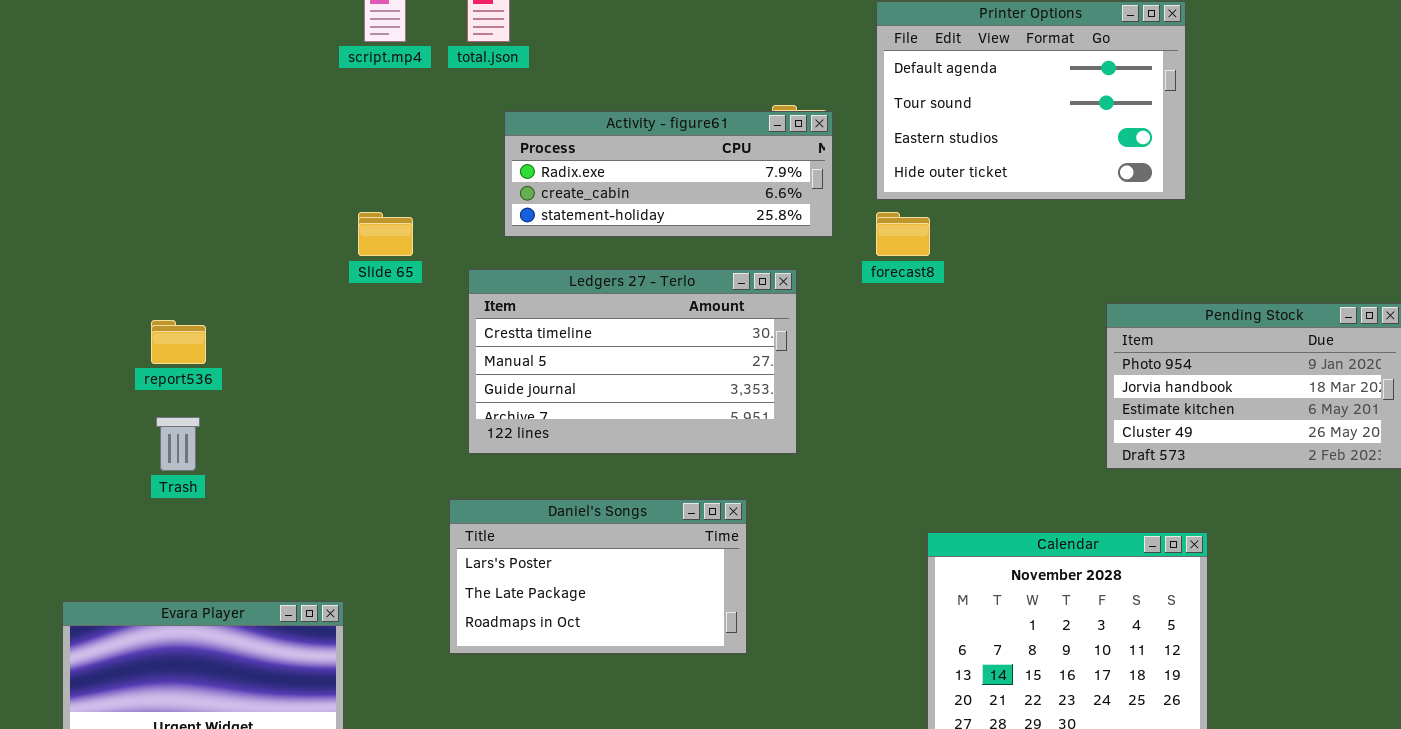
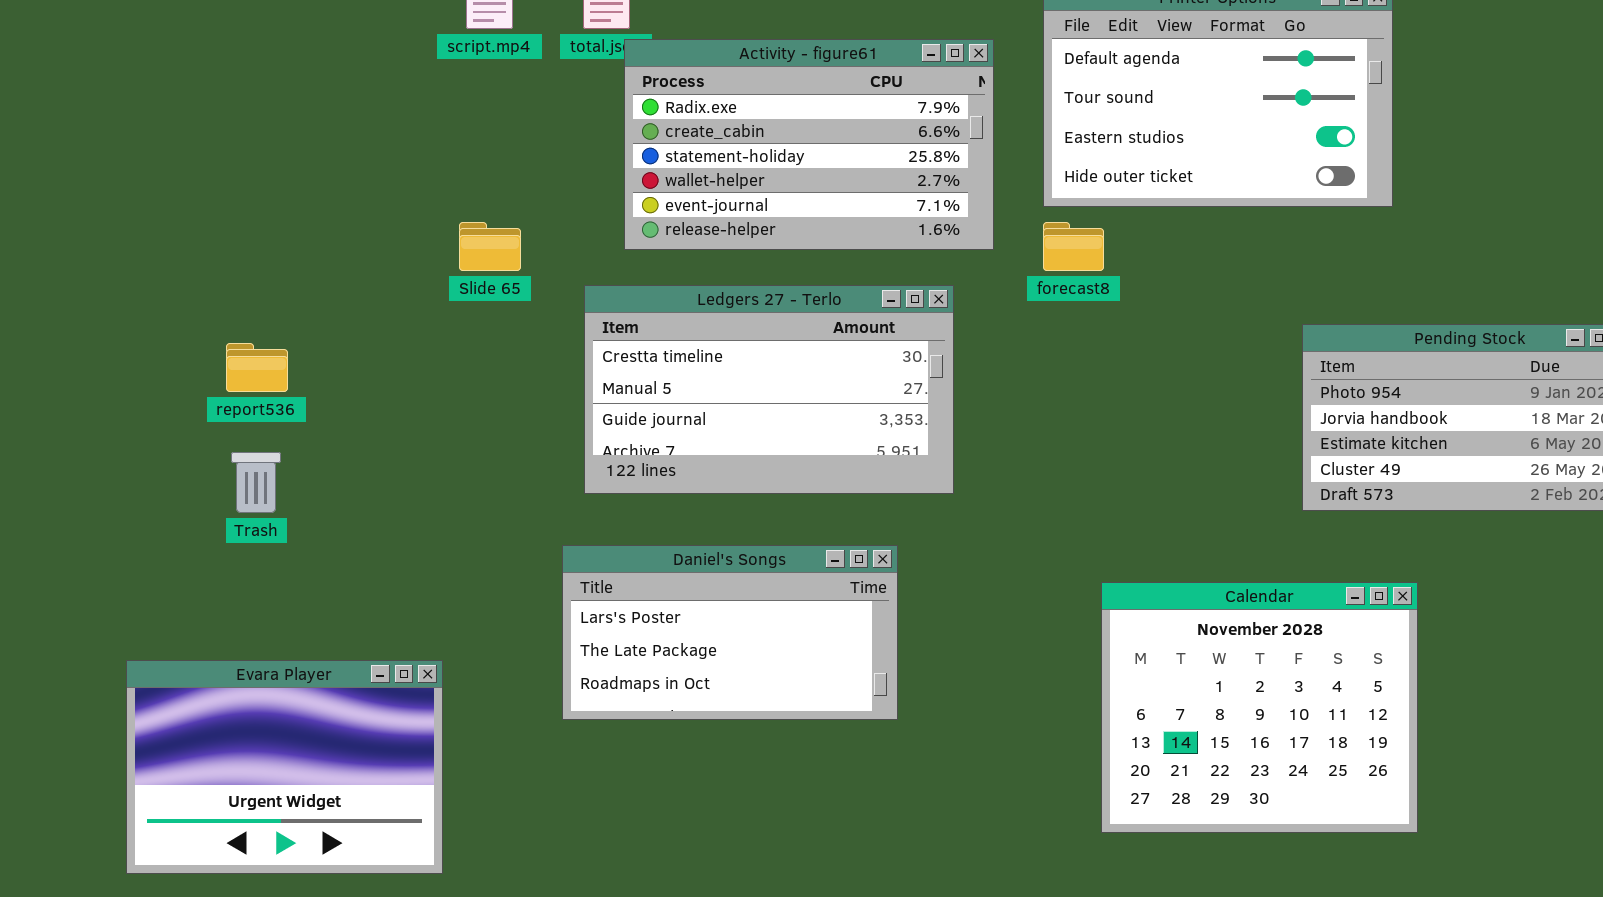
Activity - figure61: [504,111,833,237] -> [624,39,994,250], resized

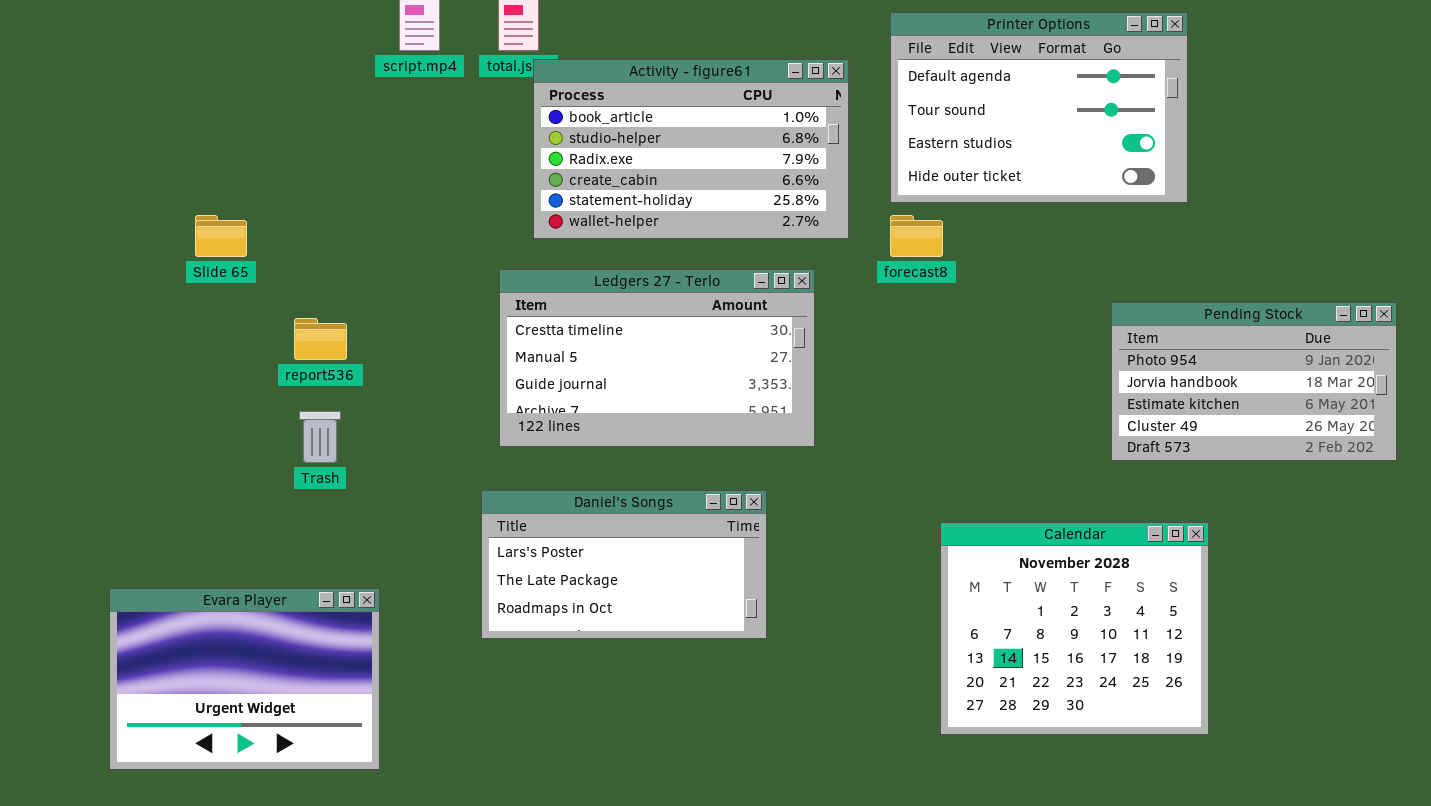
Activity - figure61: [624,39,994,250] -> [533,59,849,239], scrolled up 2 rows
Slide 65: [459,222,521,271] -> [195,215,247,257], moved
report536: [226,343,288,392] -> [294,318,347,360], moved
Trash: [231,452,281,513] -> [299,411,341,463], moved

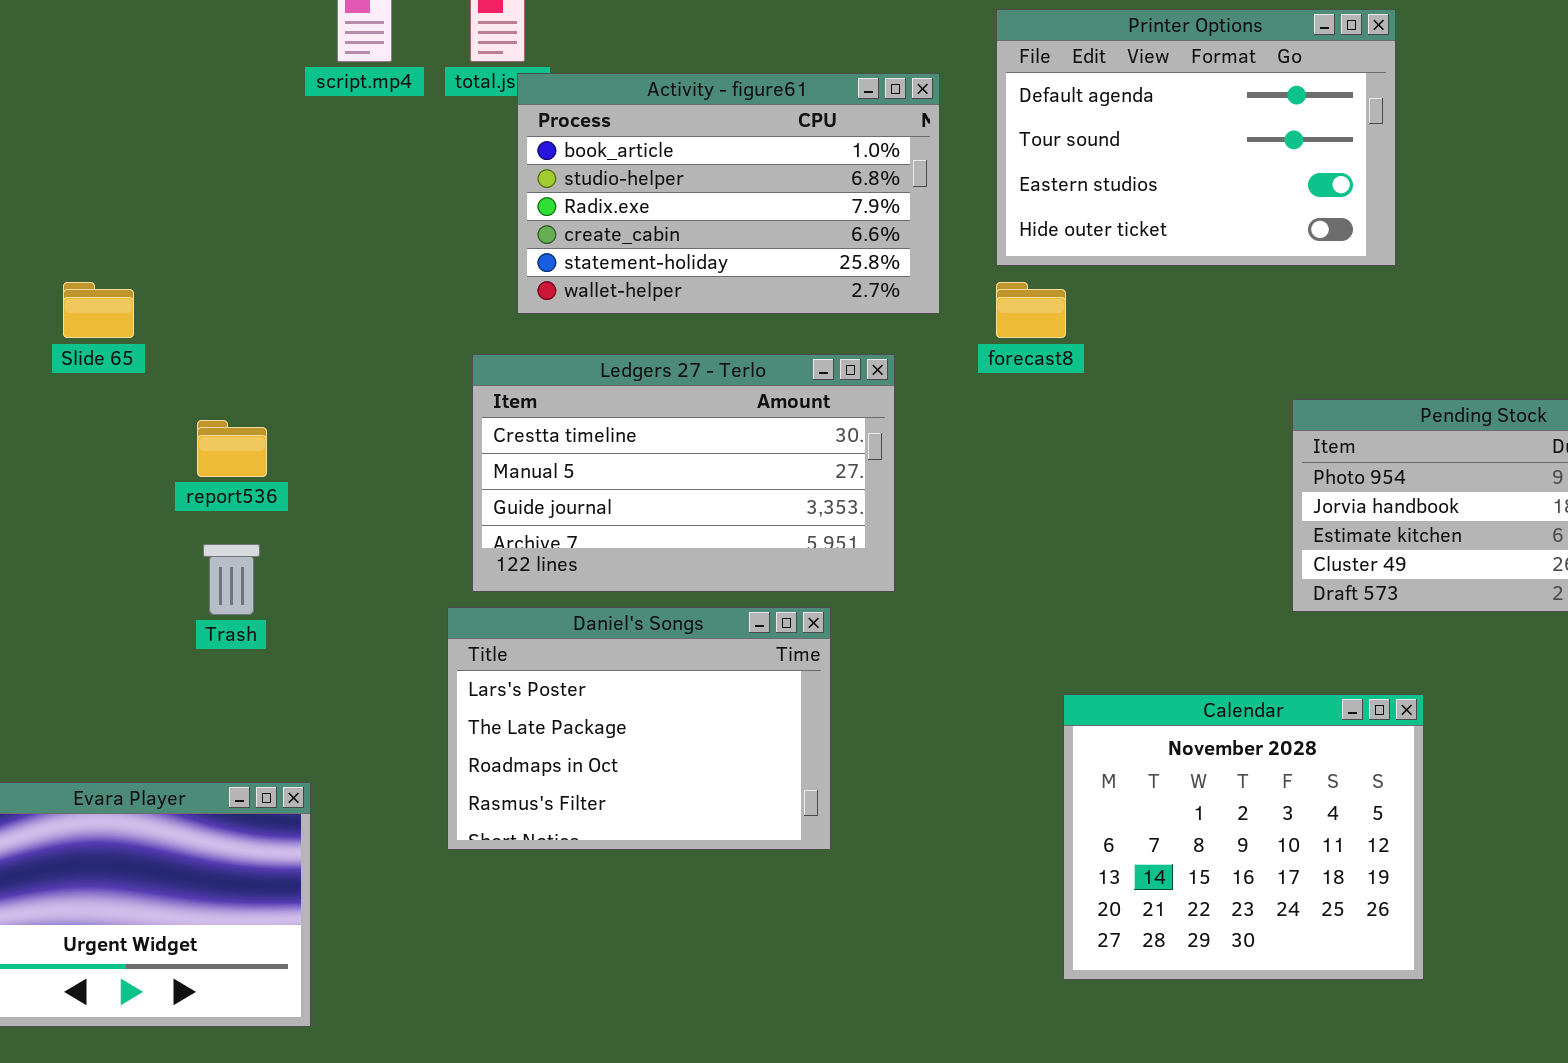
Daniel's Songs: [481,490,767,639] -> [447,607,831,850], resized

